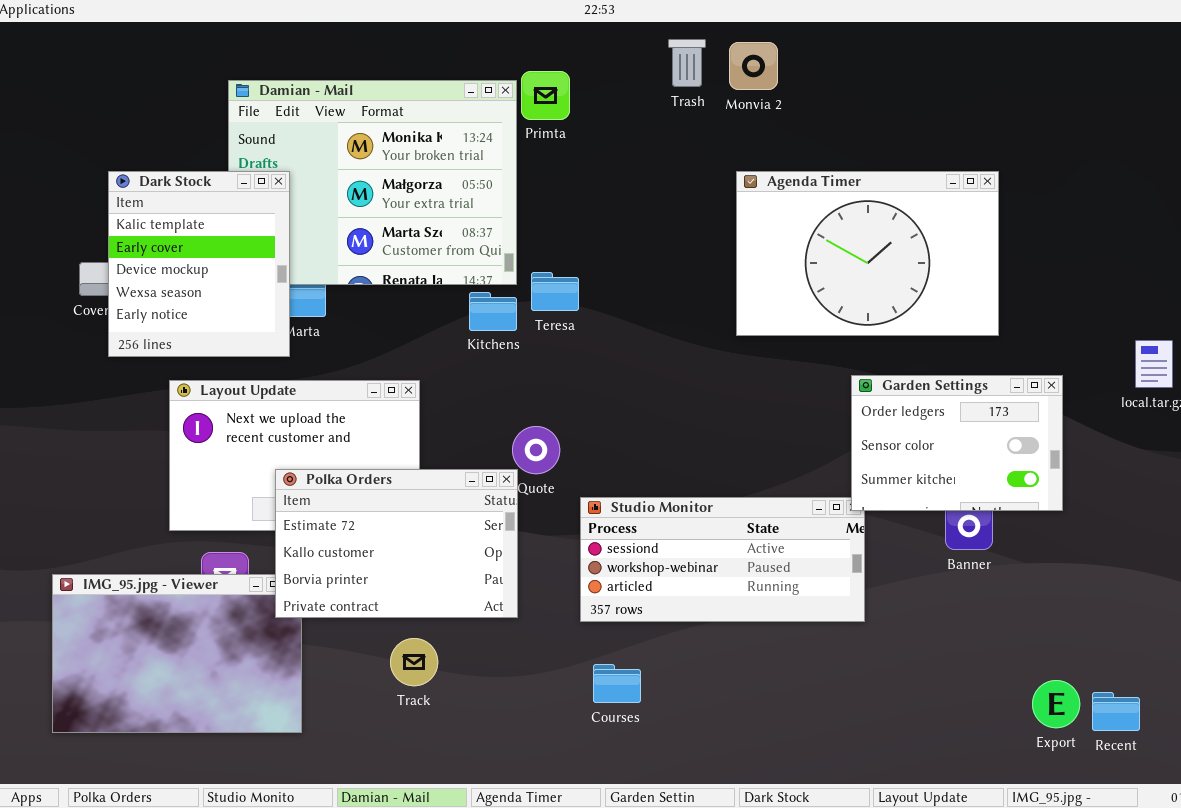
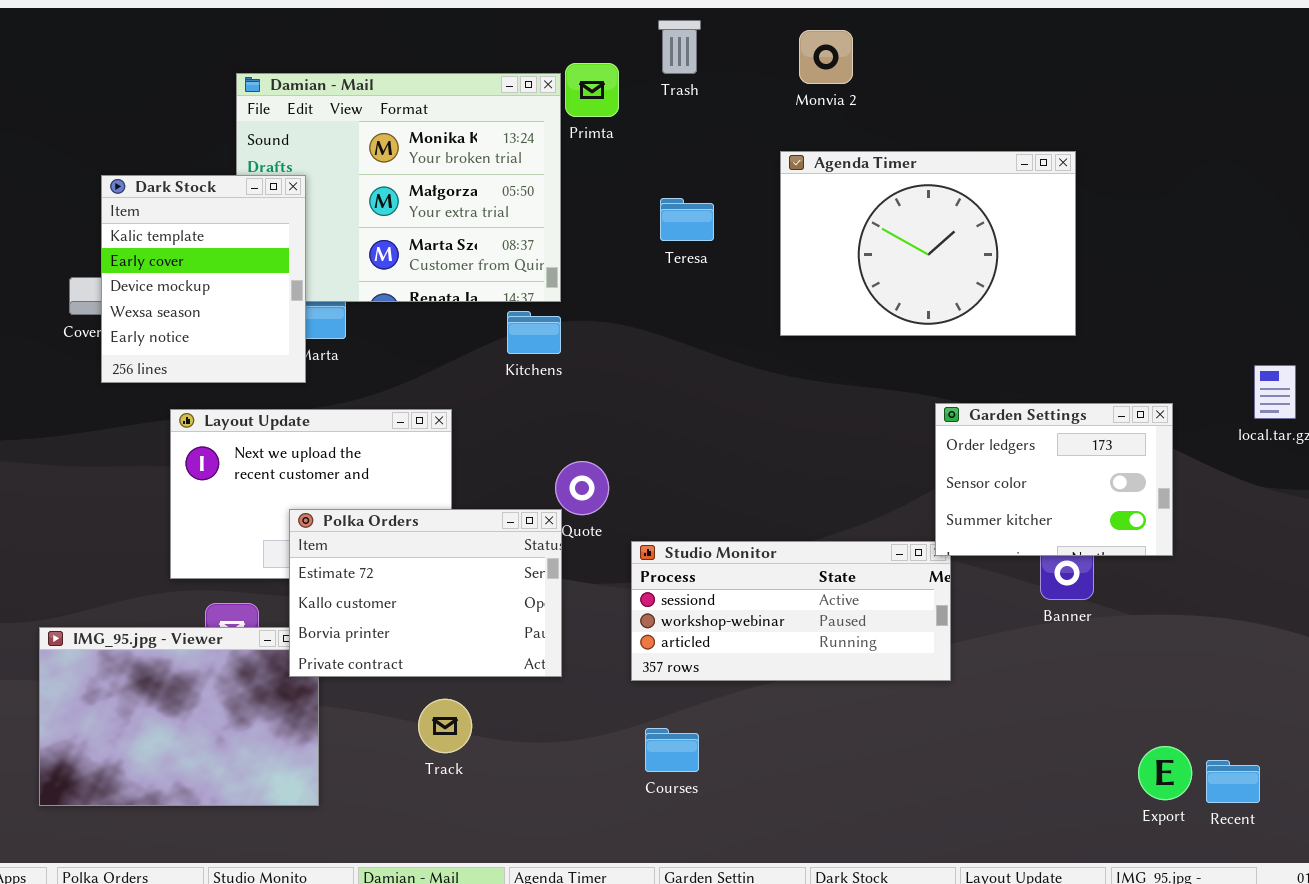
Trash: [668,39,706,87] -> [658,20,701,74], moved
Agenda Timer: [736,171,999,336] -> [780,151,1076,336], moved
Teresa: [531,272,579,311] -> [660,198,714,241], moved

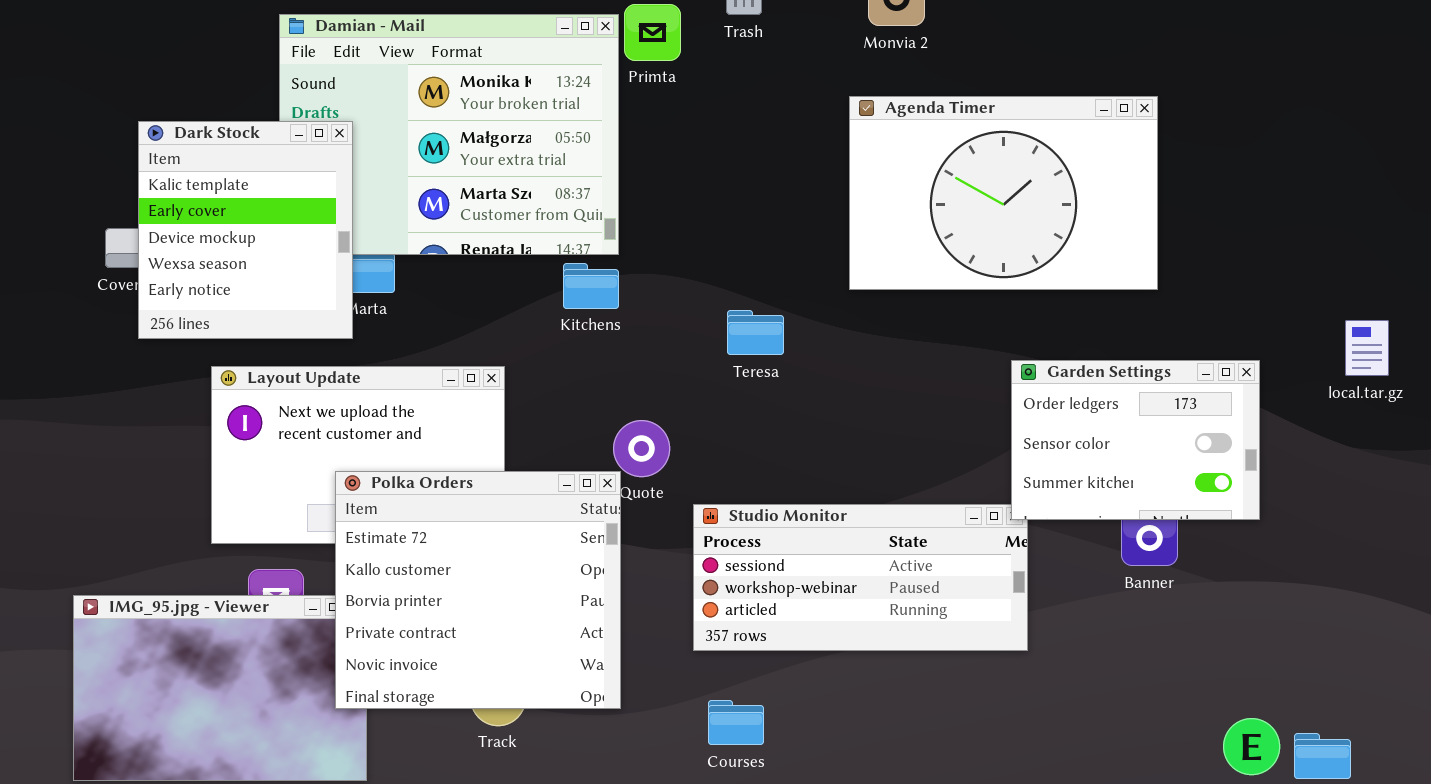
Teresa: [660,198,714,241] -> [727,310,784,355], moved
Polka Orders: [289,509,562,677] -> [335,471,621,709], resized

